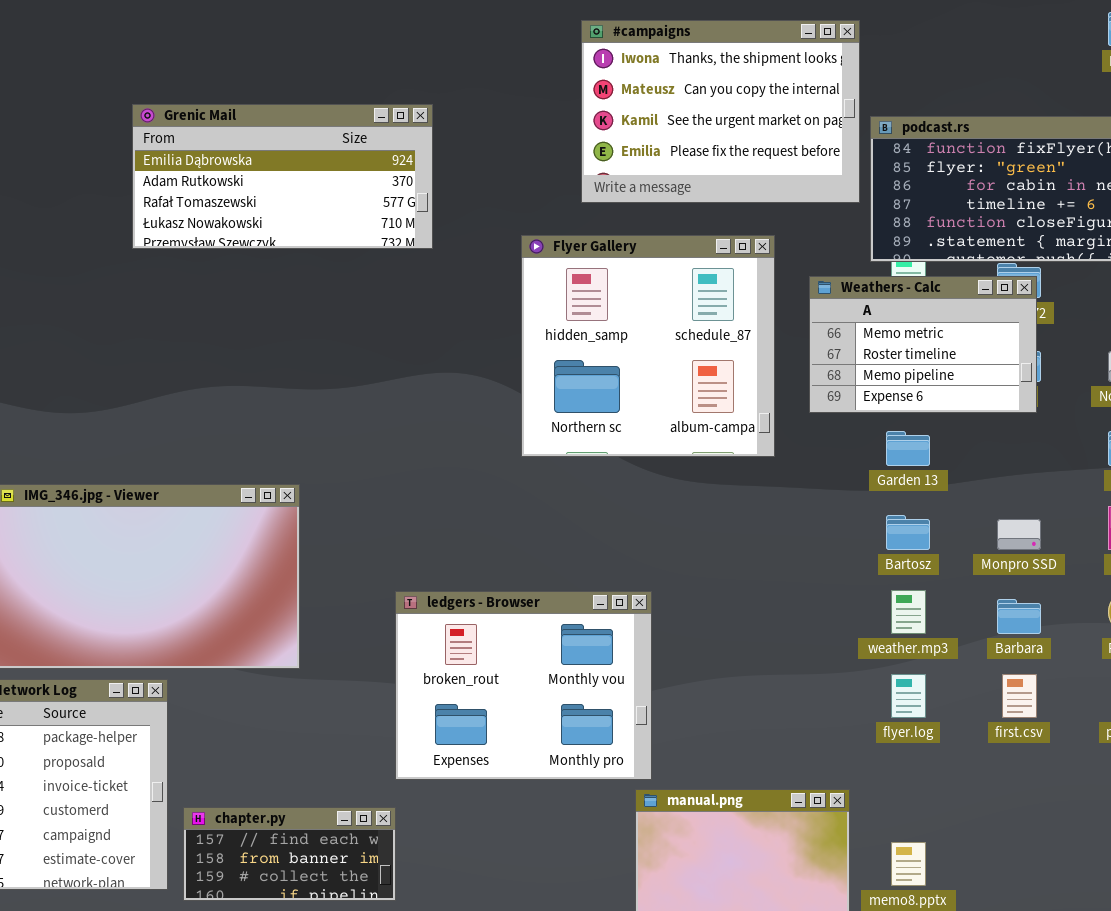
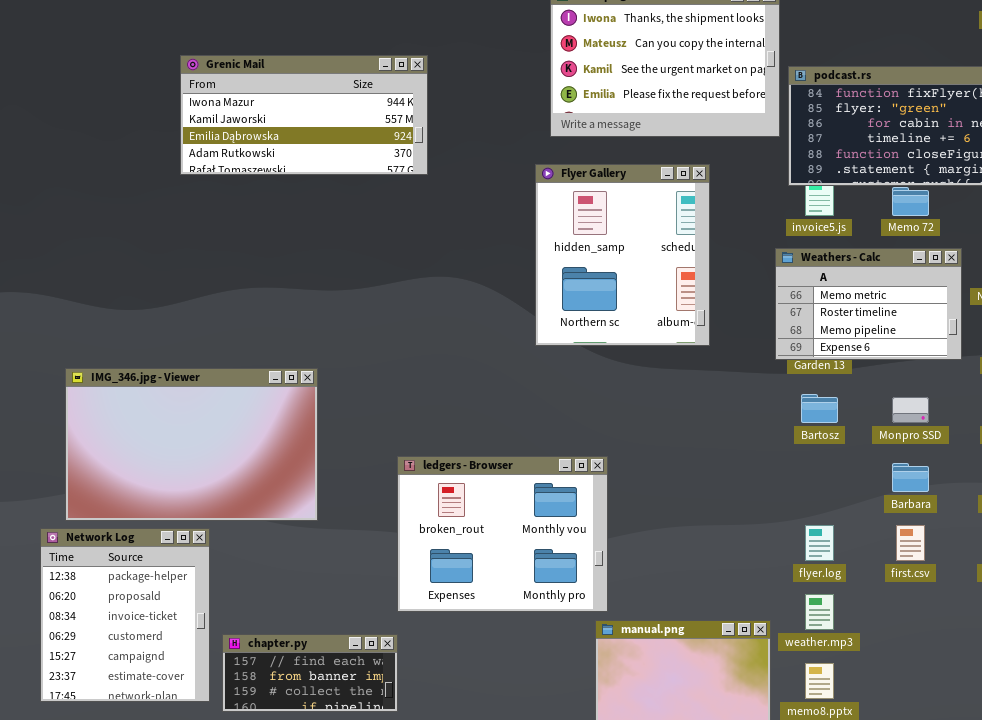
Grenic Mail: [132,104,433,249] -> [180,55,428,175], scrolled up 2 rows
Flyer Gallery: [521,235,775,457] -> [535,164,710,346], resized
Weathers - Calc: [809,276,1037,413] -> [775,248,962,360], moved
weather.mp3: [891,590,926,634] -> [805,594,834,630], moved

